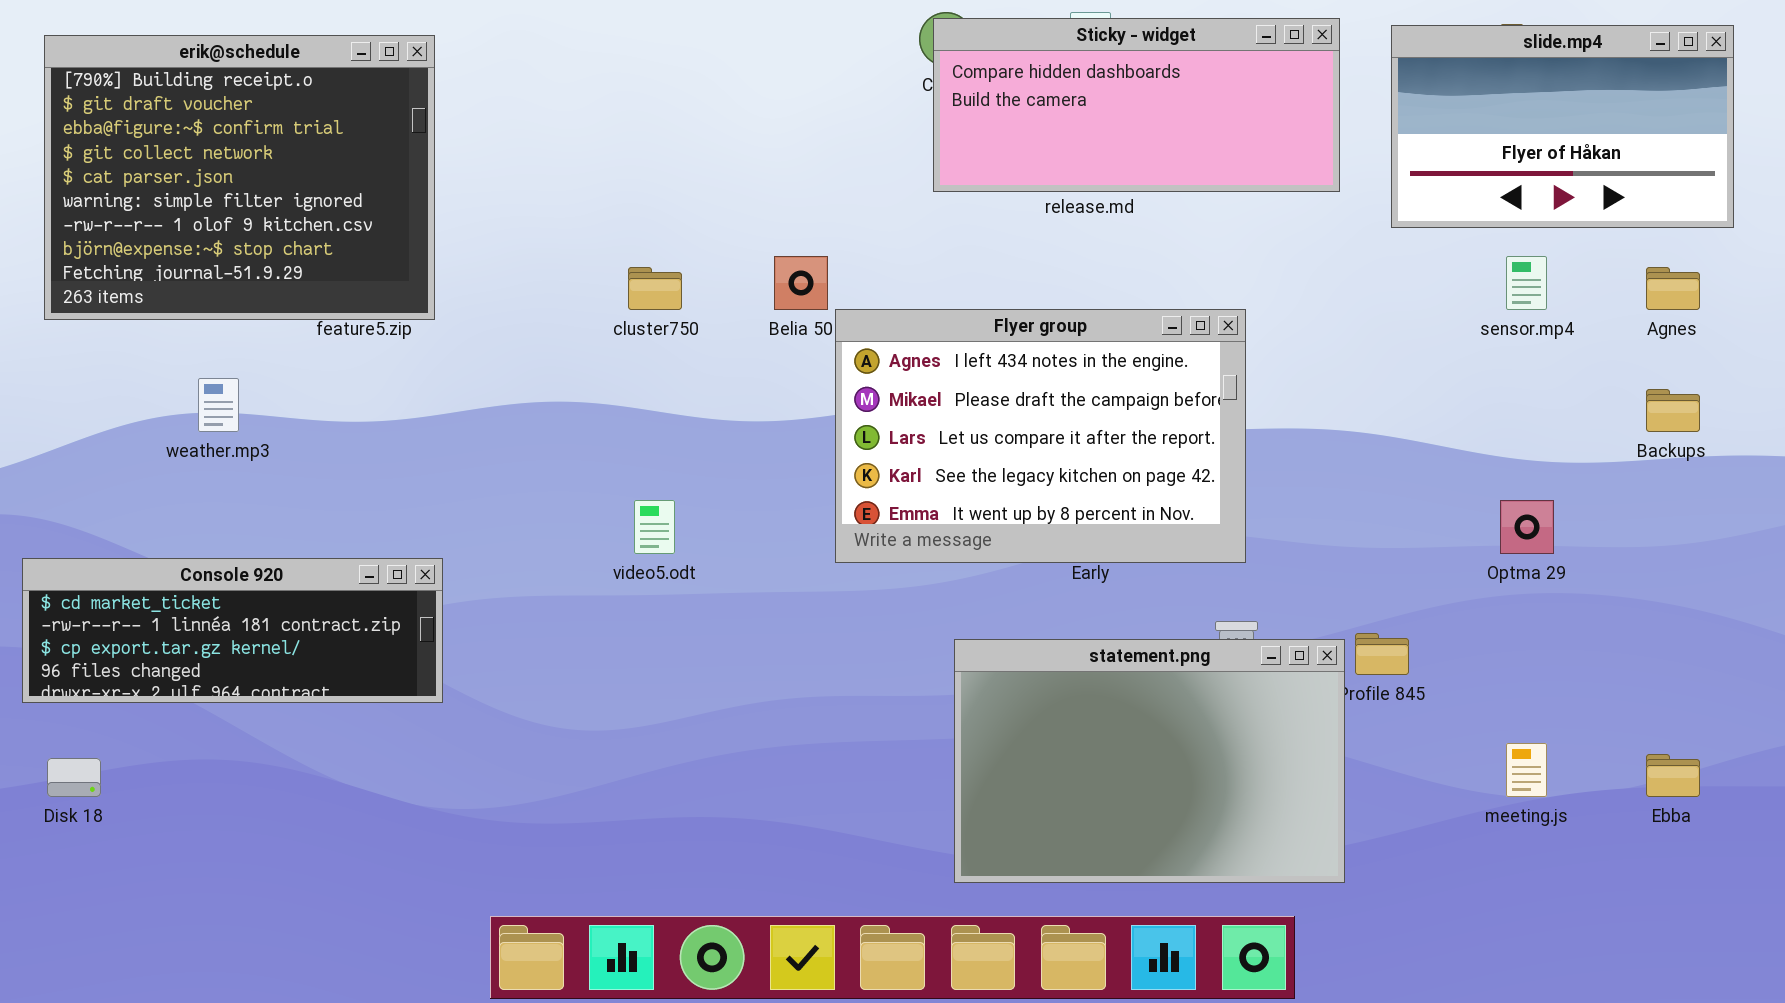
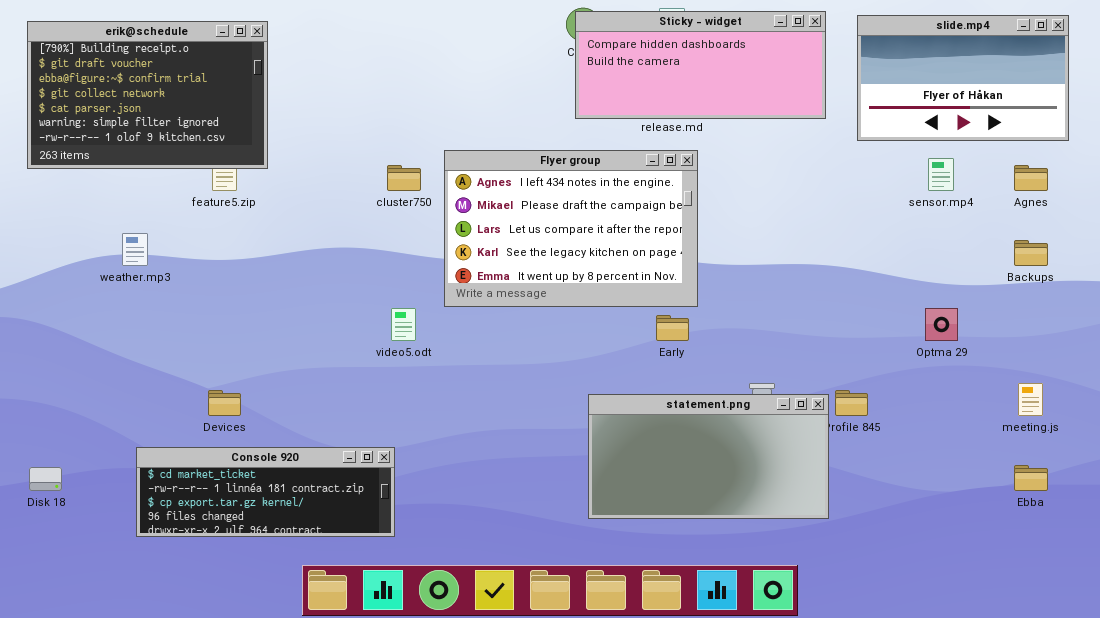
erik@schedule: [44,35,435,320] -> [27,21,268,169], resized
Flyer group: [835,309,1246,563] -> [444,150,698,307], moved
Console 920: [22,558,443,703] -> [136,447,395,537], moved
statement.png: [954,639,1345,883] -> [588,394,829,519], resized
meeting.js: [1506,743,1547,797] -> [1018,383,1043,416], moved

